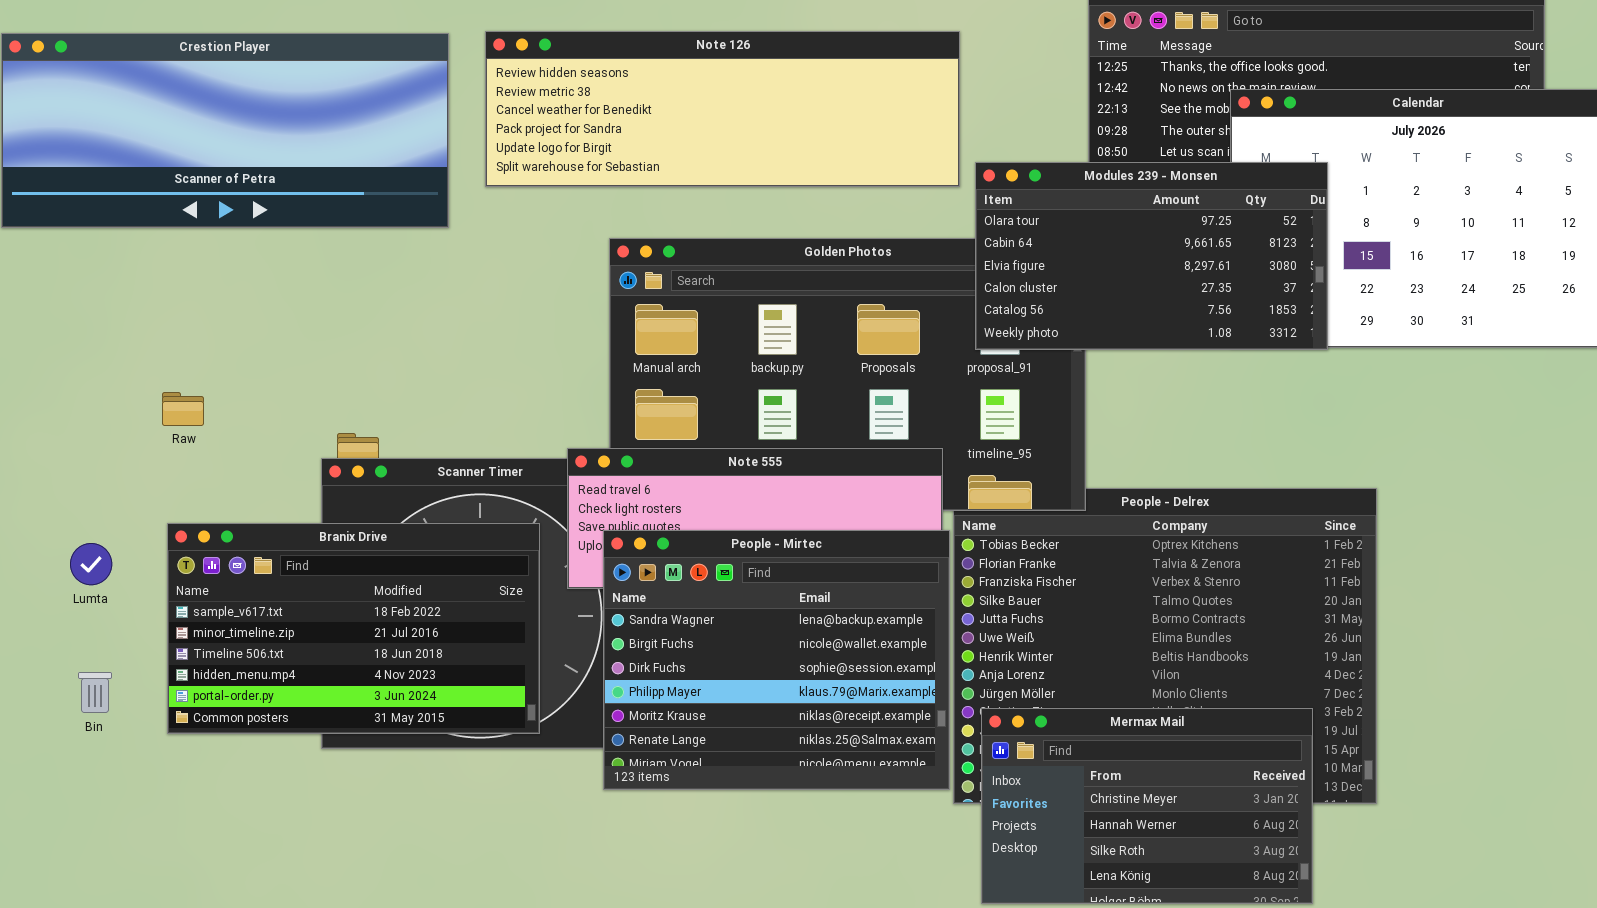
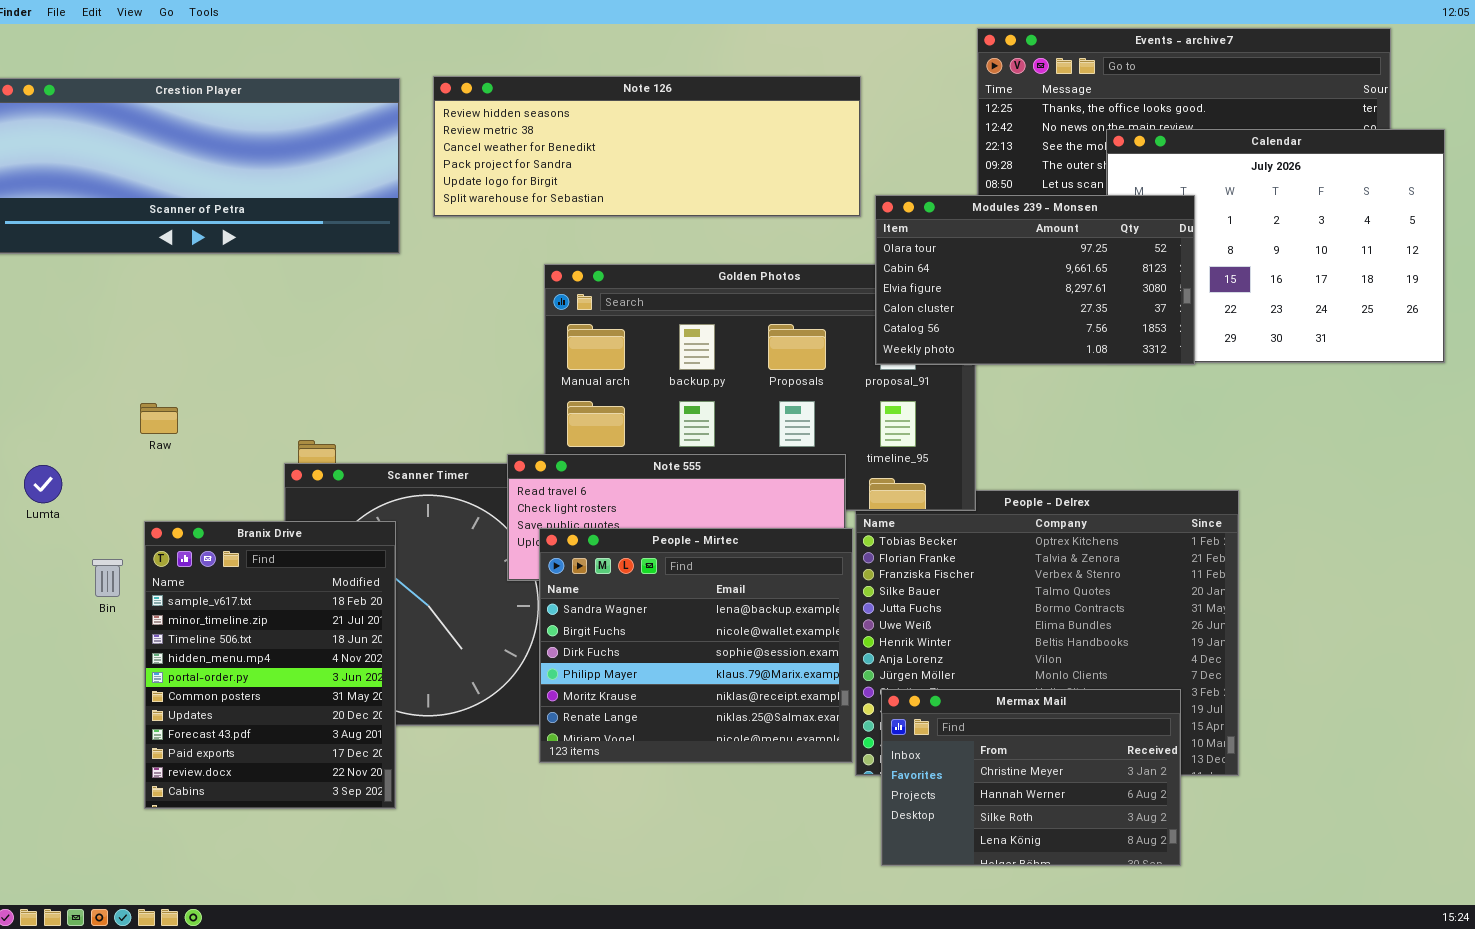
Branix Drive: [167,523,540,734] -> [144,521,396,809], resized
Lumta: [70,543,112,585] -> [24,465,62,503], moved
Bin: [78,672,112,713] -> [92,559,123,597], moved

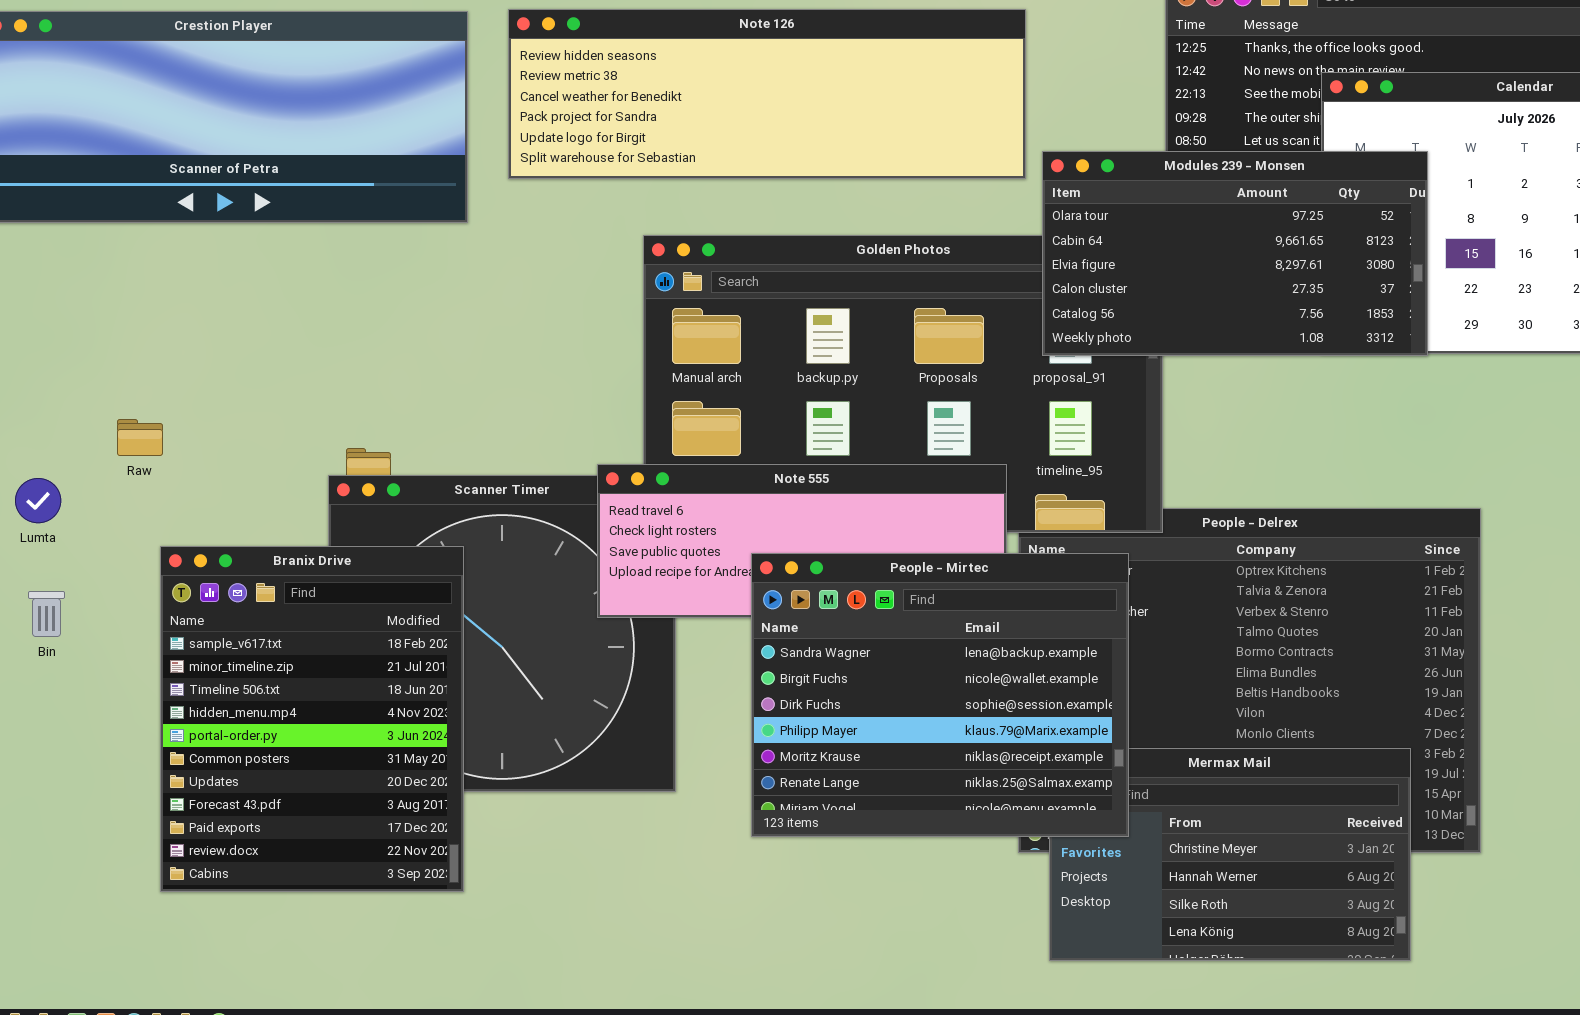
Raw: [140,403,178,434] -> [117,419,163,456], moved
People - Mirtec: [539,528,853,763] -> [751,553,1129,837], moved
Bin: [92,559,123,597] -> [28,591,65,637], moved

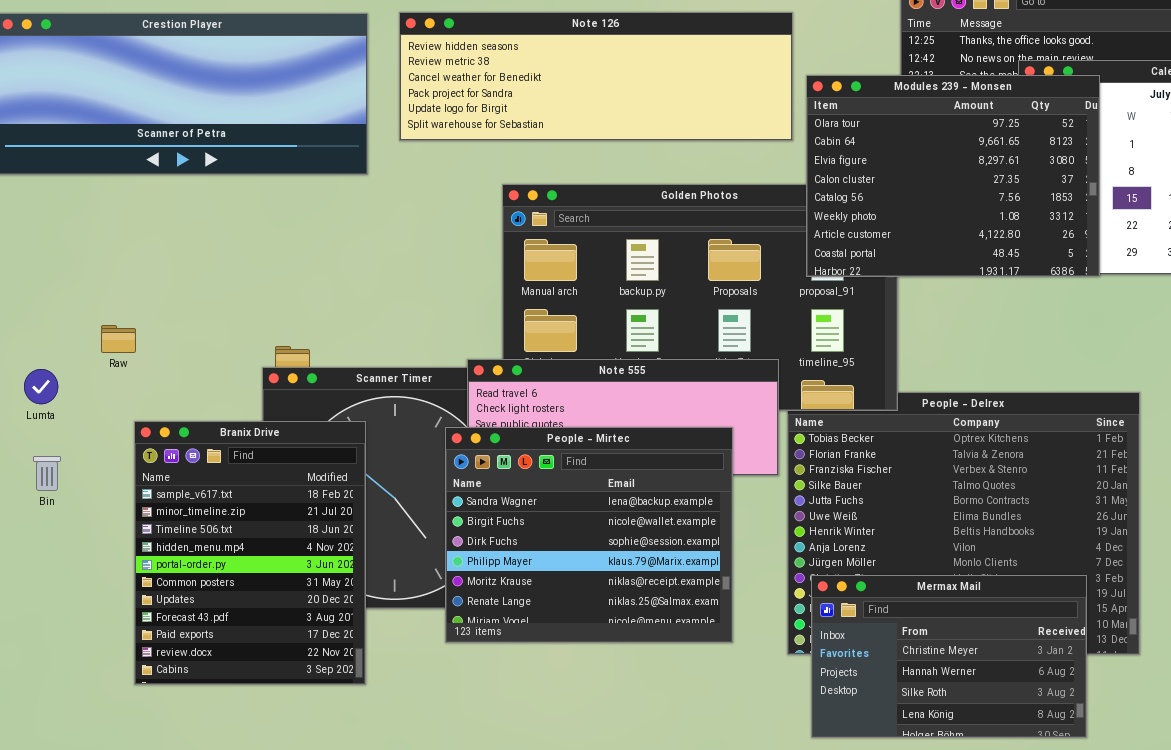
Modules 239 - Monsen: [1042,151,1428,356] -> [806,75,1100,277], resized
People - Mirtec: [751,553,1129,837] -> [445,427,733,643], moved

